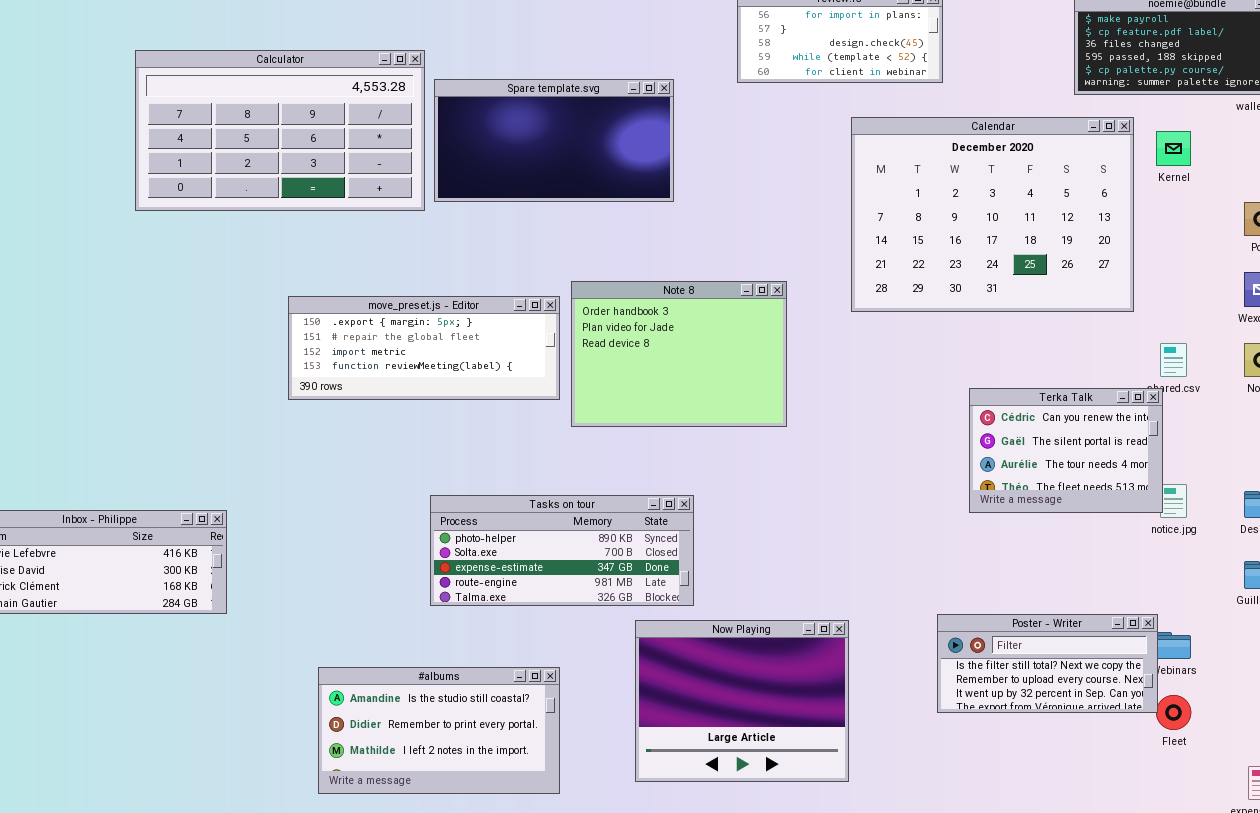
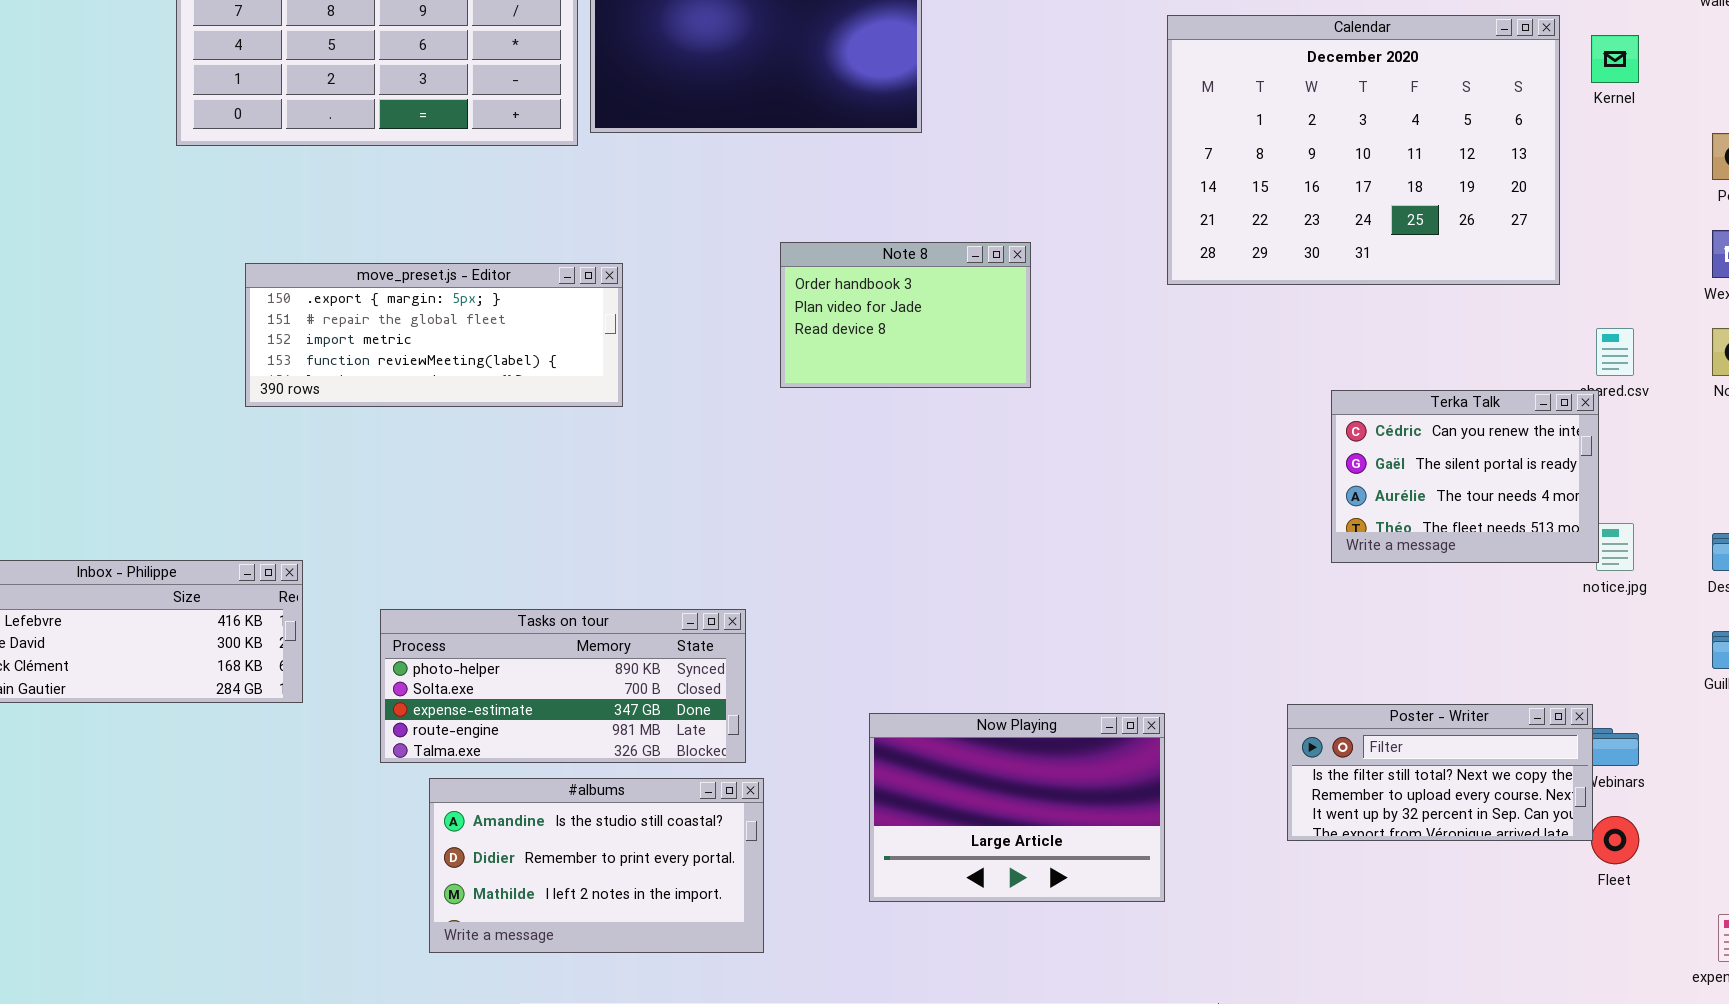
Note 8: [571,281,787,427] -> [780,242,1031,388], resized
move_preset.js - Editor: [288,296,560,400] -> [245,263,623,407], moved
Tasks on tour: [430,495,694,606] -> [380,609,746,763], moved
Now Playing: [635,620,849,782] -> [869,713,1165,902], resized

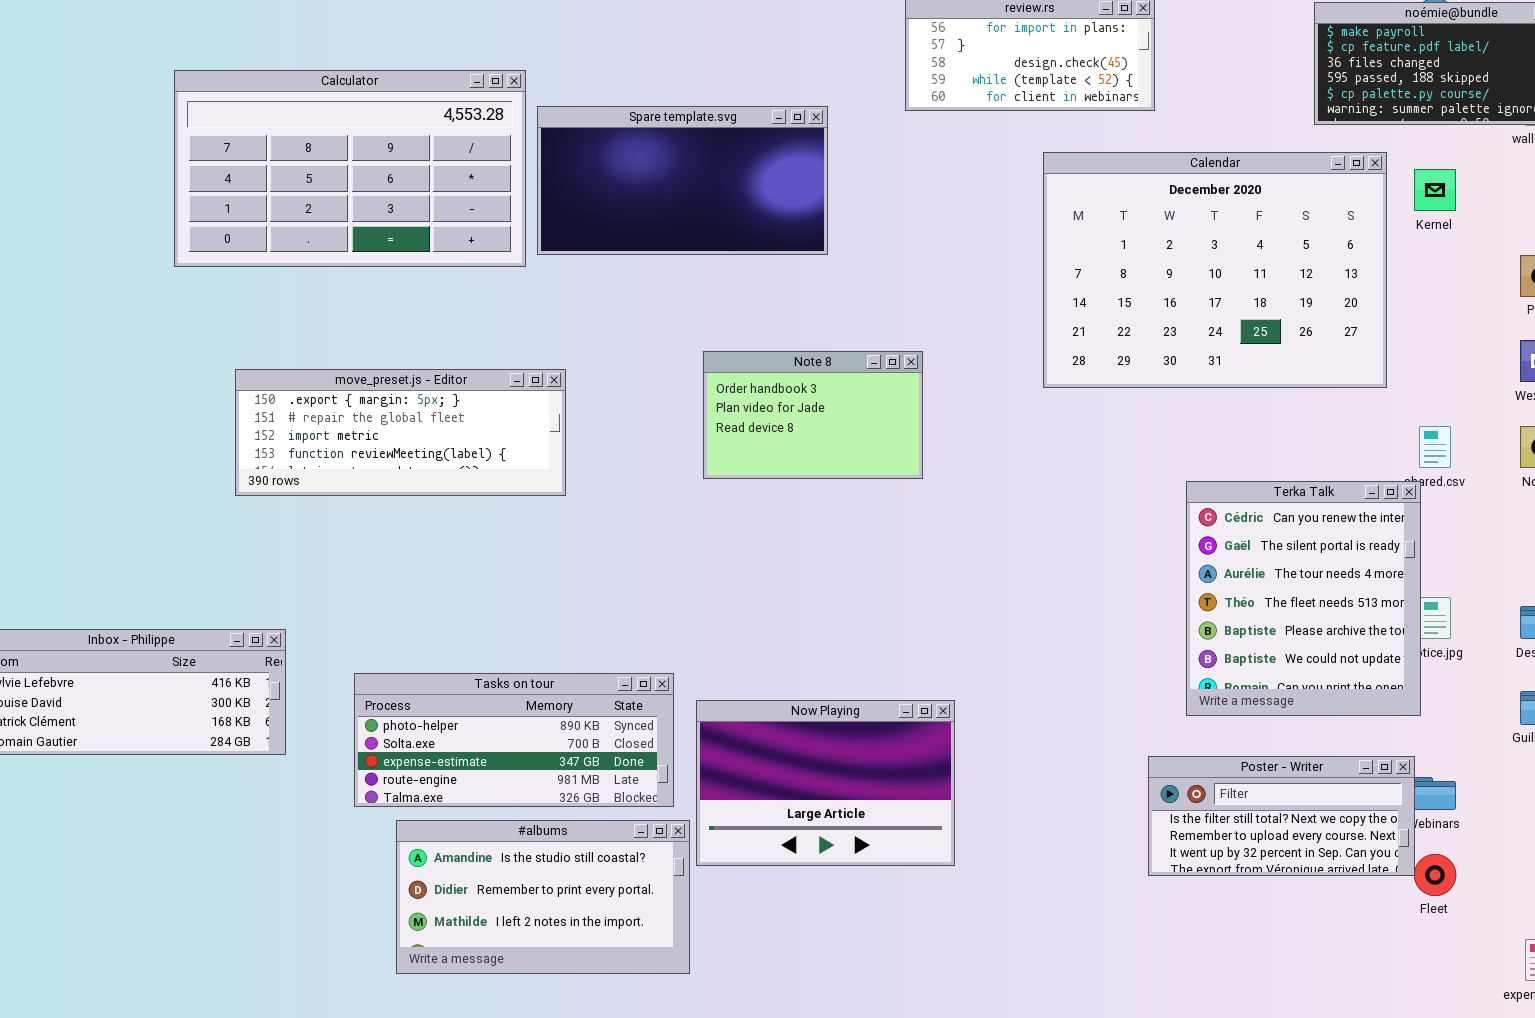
Terka Talk: [1331,390,1599,563] -> [1186,481,1421,716], resized
Now Playing: [869,713,1165,902] -> [696,700,955,866], moved

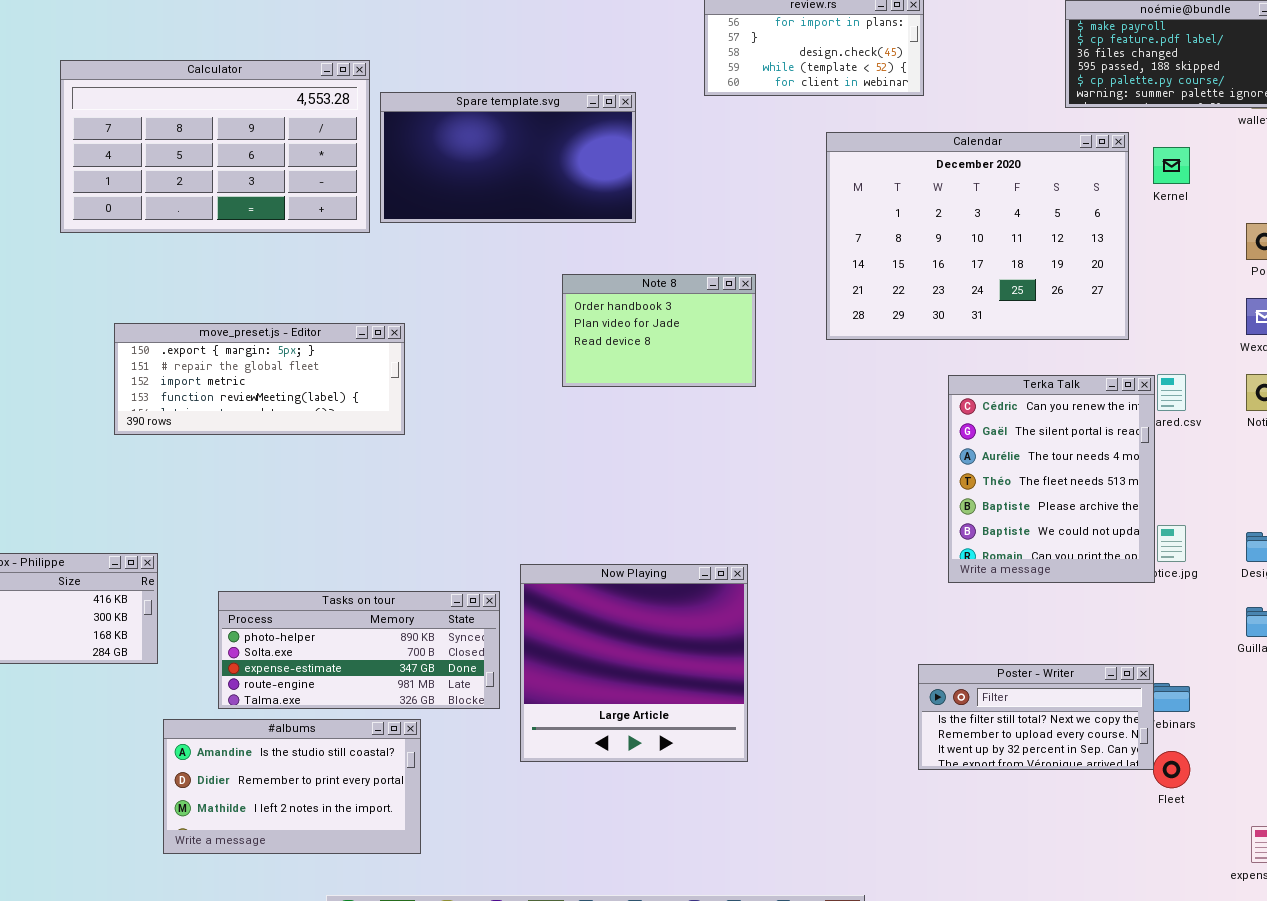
Note 8: [703,351,923,479] -> [562,274,756,387], moved
Terka Talk: [1186,481,1421,716] -> [948,375,1155,583], moved
Now Playing: [696,700,955,866] -> [520,564,748,762], resized
#albums: [396,820,690,974] -> [163,719,421,854], moved

